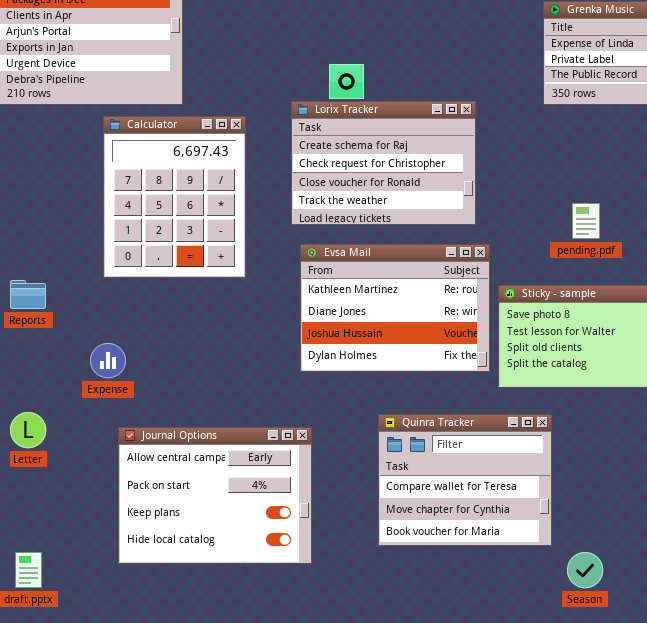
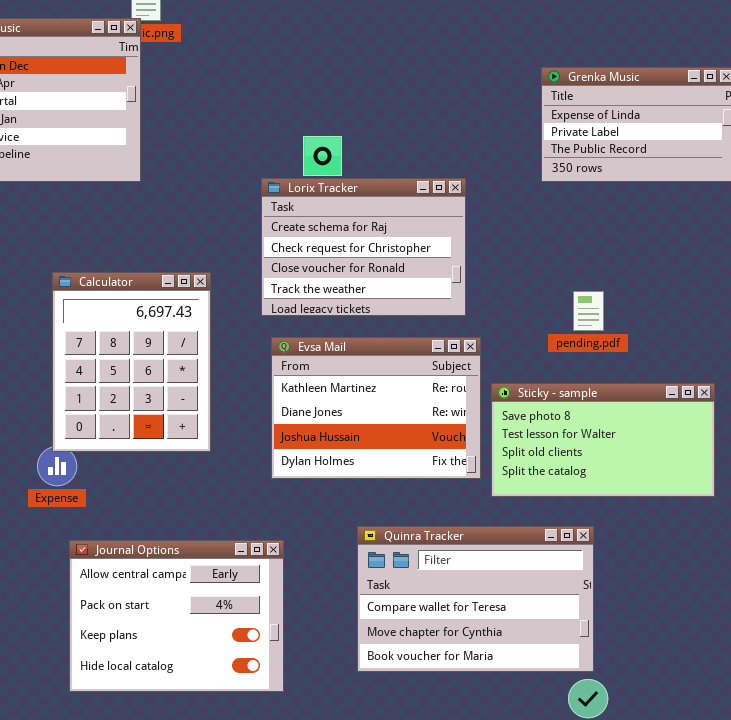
Calculator: [103,116,246,278] -> [52,272,211,452], moved
Quinra Tracker: [378,414,552,546] -> [357,526,594,672], resized

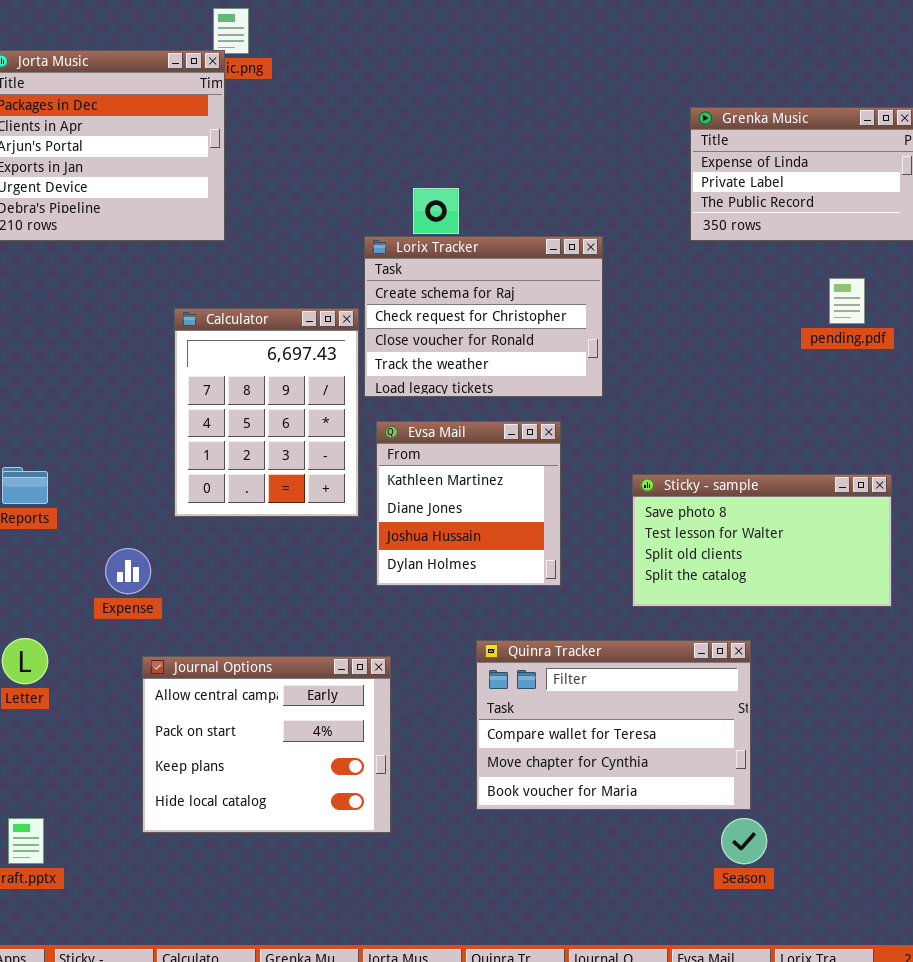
Calculator: [52,272,211,452] -> [174,308,359,517], moved
pending.pdf: [573,291,604,331] -> [829,278,865,324], moved
Evsa Mail: [271,337,481,479] -> [376,421,561,586], resized

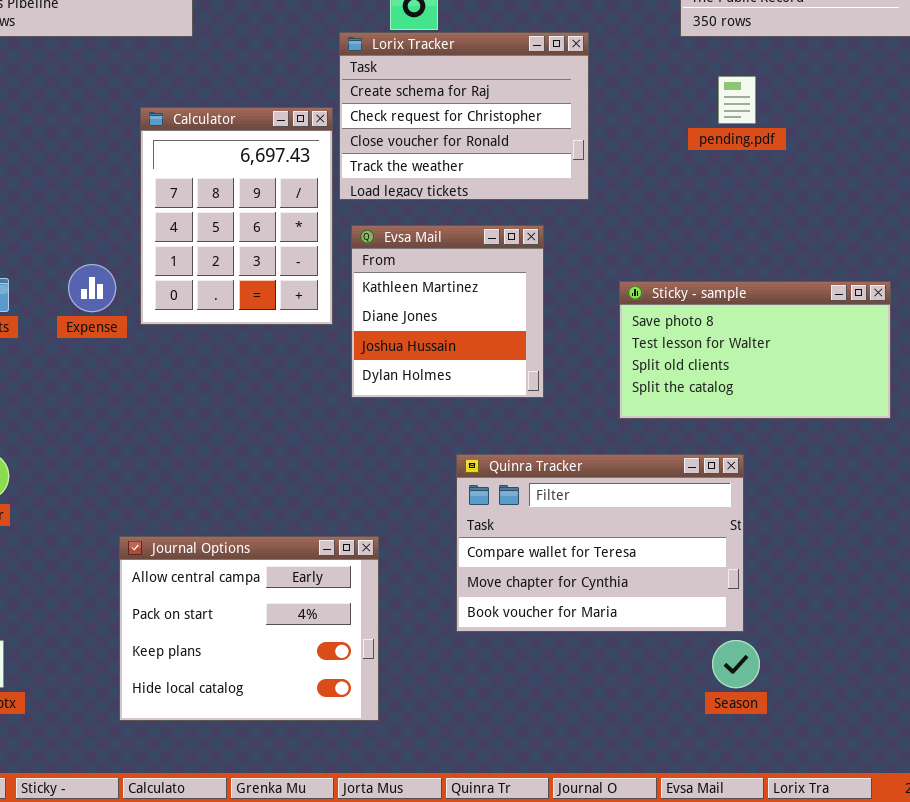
pending.pdf: [829,278,865,324] -> [718,76,756,124], moved
Expense: [105,548,151,594] -> [68,264,116,312], moved
Journal Options: [142,656,391,833] -> [119,536,379,721], moved

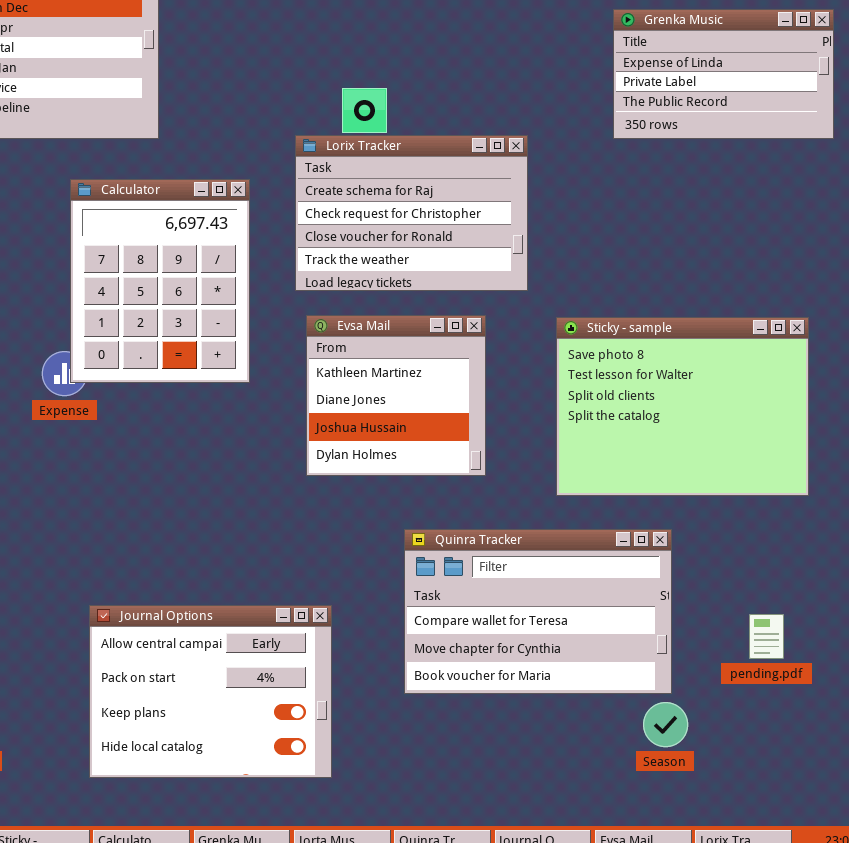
pending.pdf: [718,76,756,124] -> [749,614,784,659], moved
Calculator: [140,107,333,325] -> [70,179,250,383], moved
Sticky - sample: [619,281,891,419] -> [556,317,809,496], resized

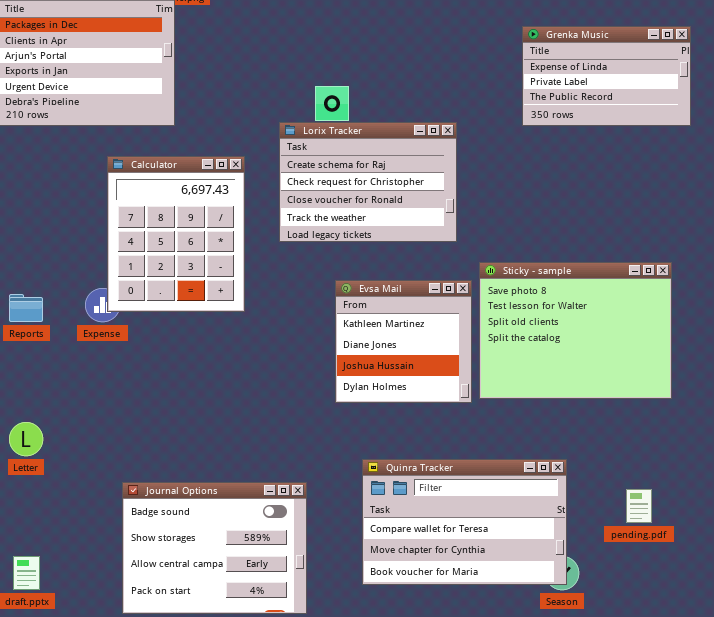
Evsa Mail: [306,315,486,476] -> [335,280,472,403], moved
Quinra Tracker: [404,529,672,694] -> [362,459,567,585], moved
Journal Options: [89,605,332,778] -> [122,482,307,614], scrolled up 2 rows

